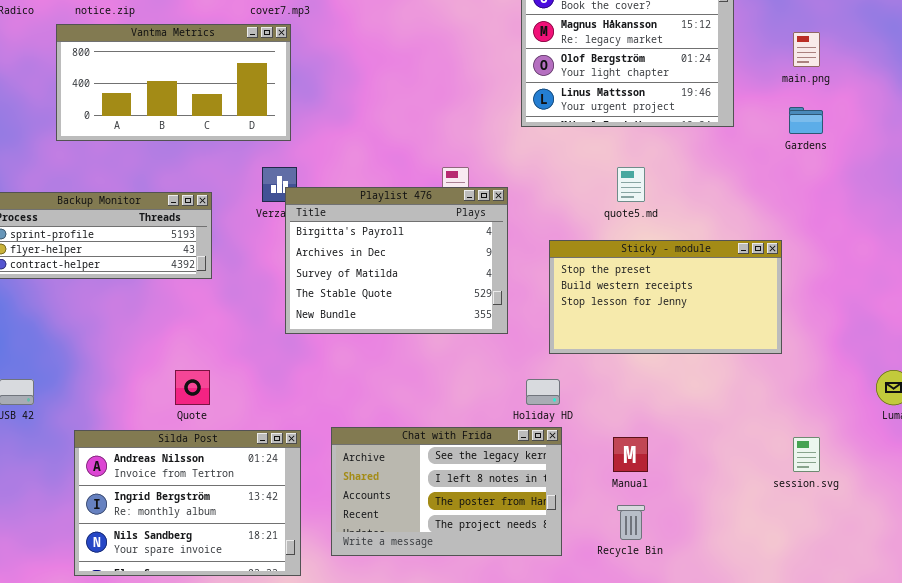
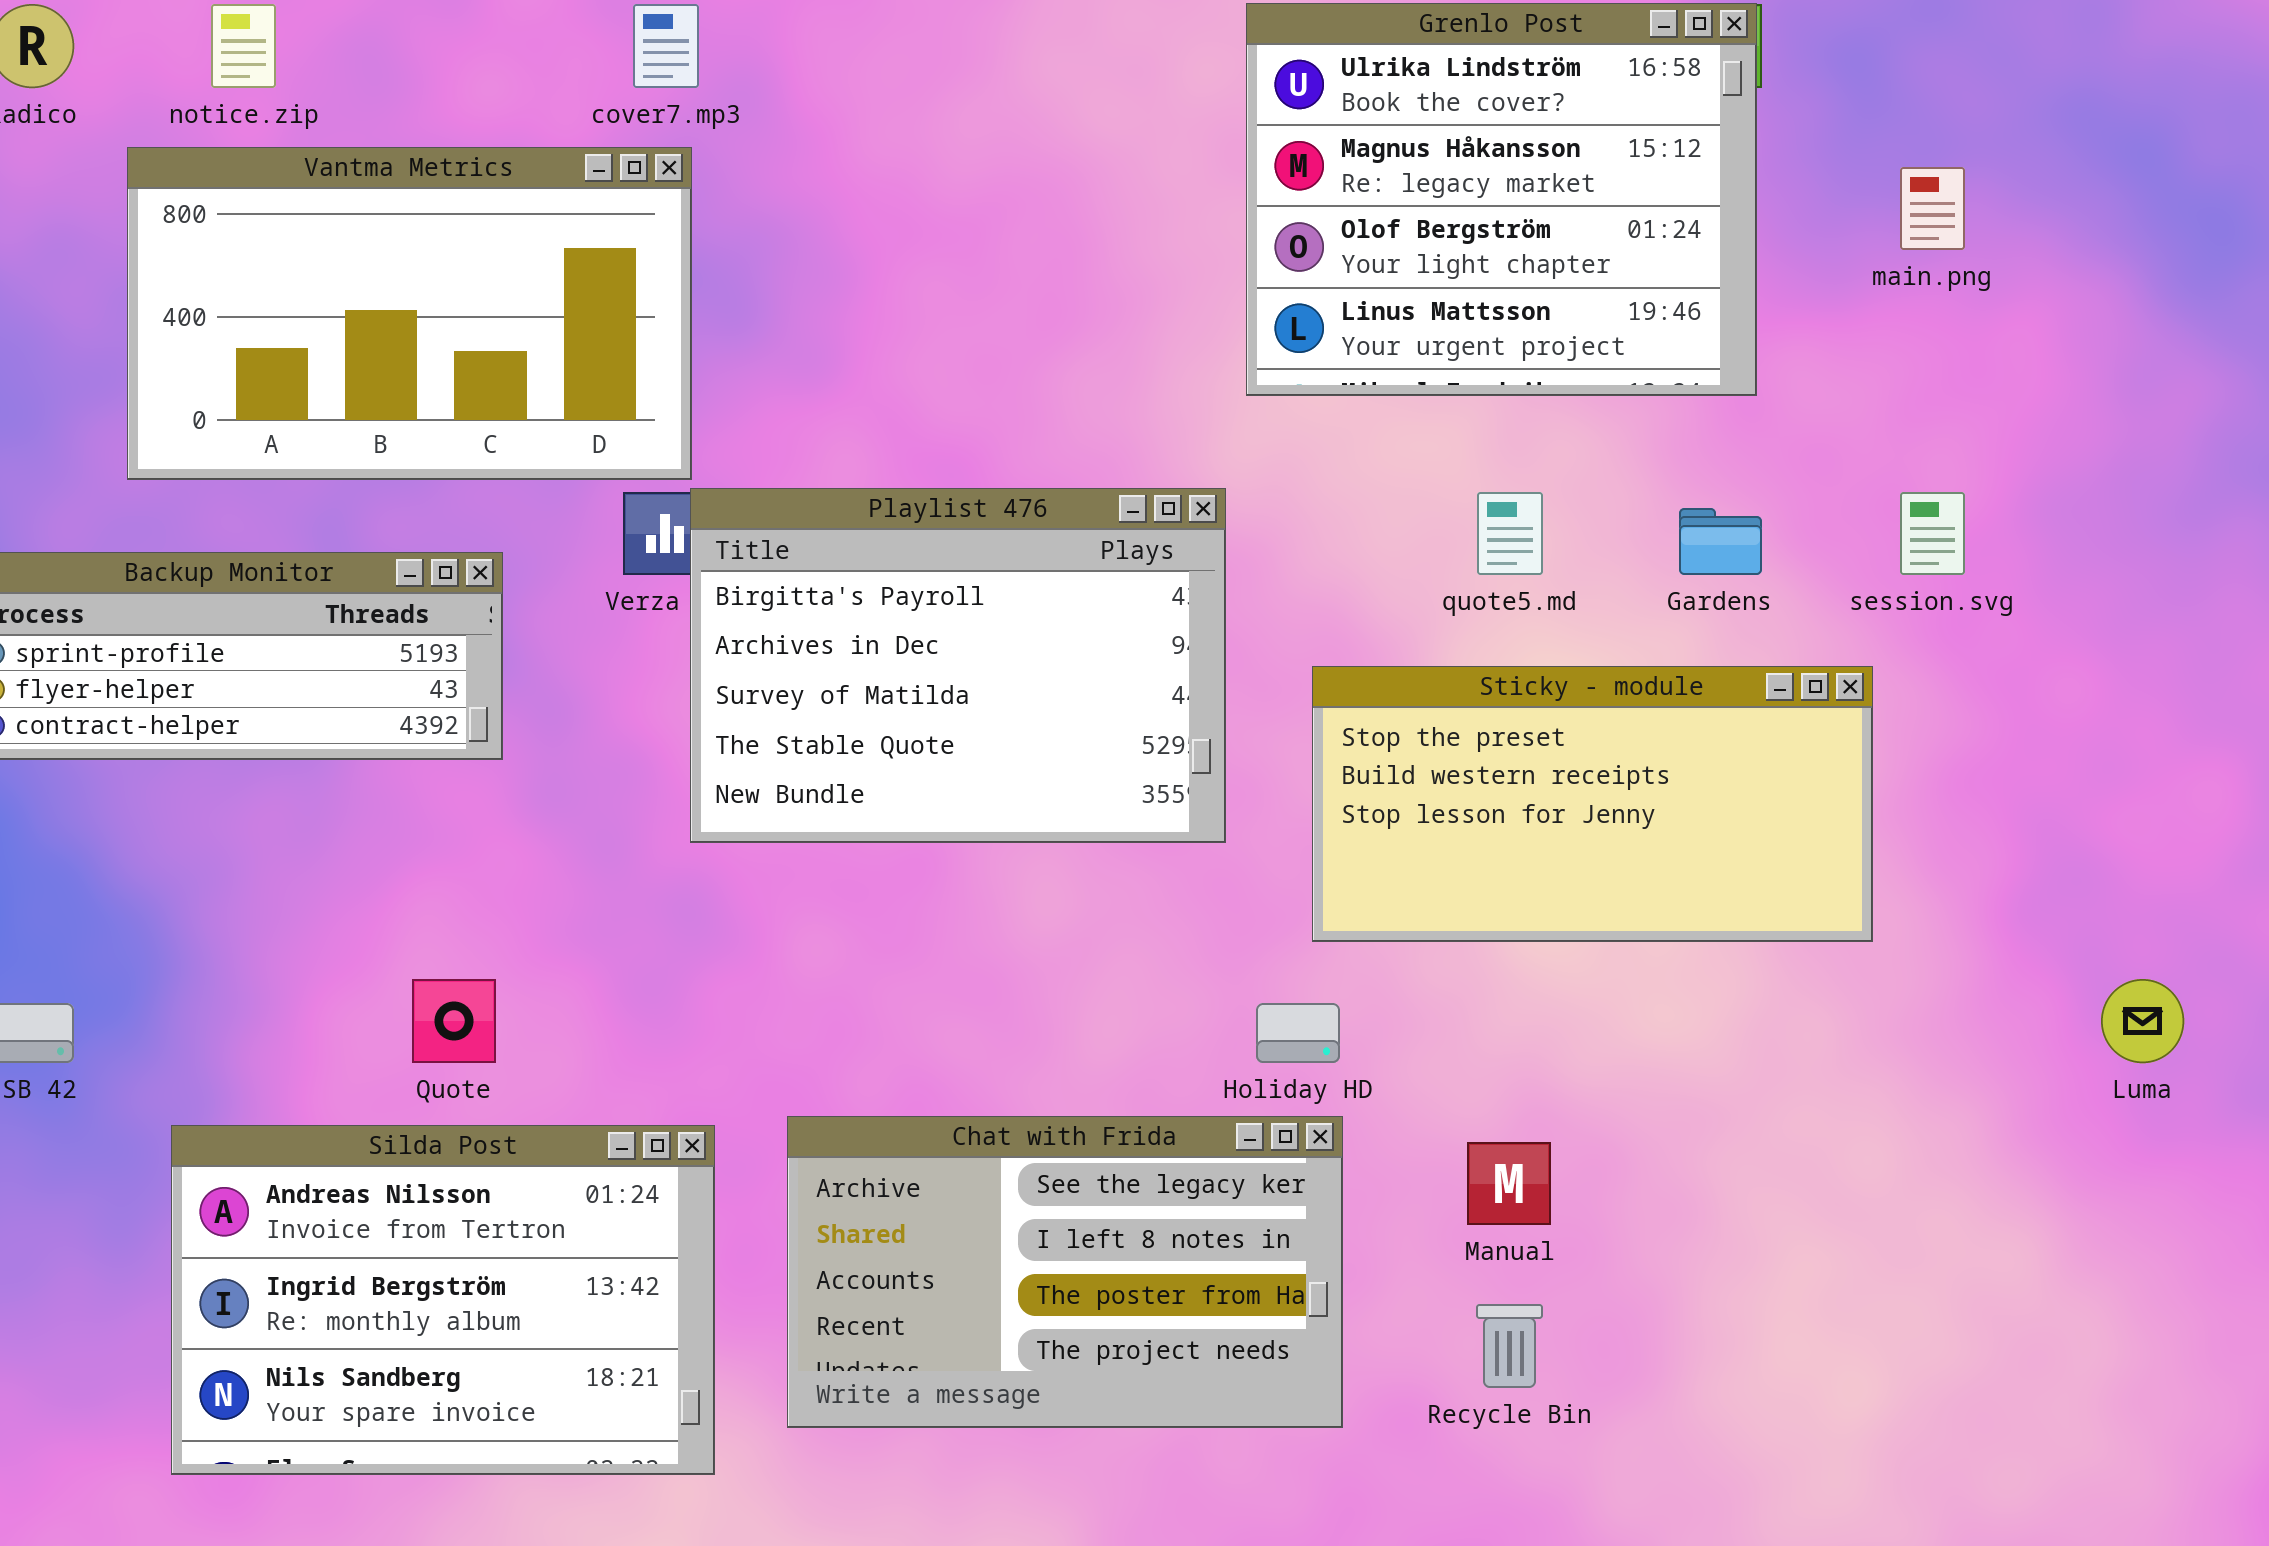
Vantma Metrics: [56,24,291,141] -> [127,147,692,480], resized
Gardens: [789,107,823,134] -> [1679,508,1762,575], moved
Playlist 476: [285,187,508,334] -> [690,488,1226,843], moved
session.svg: [793,437,820,472] -> [1900,492,1965,575], moved

